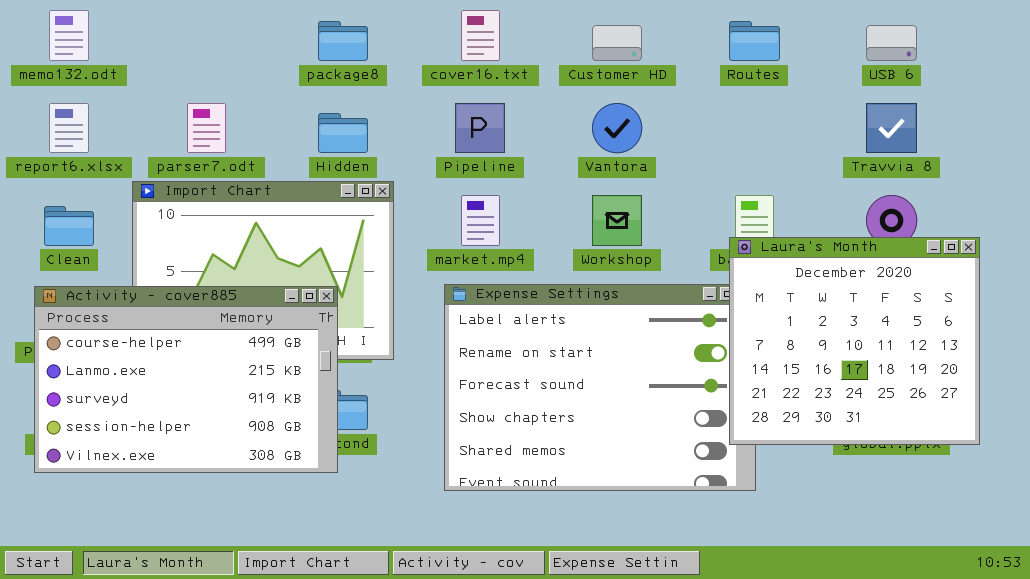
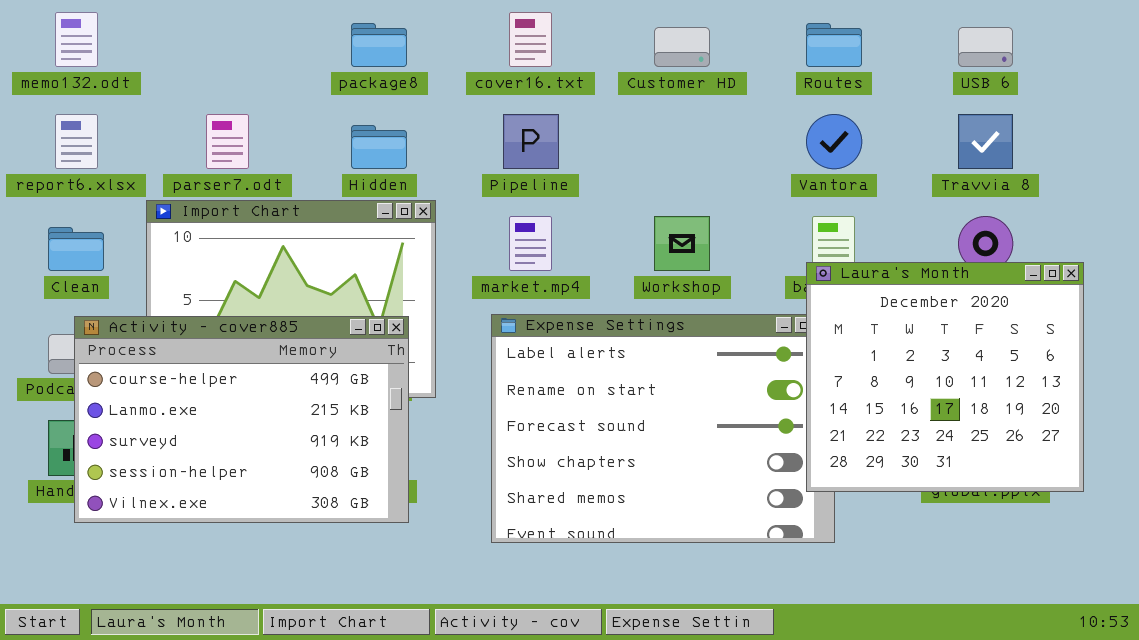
Vantora: [592,103,642,153] -> [806,114,862,169], moved
Activity - cover885: [34,286,338,473] -> [74,316,409,523], moved

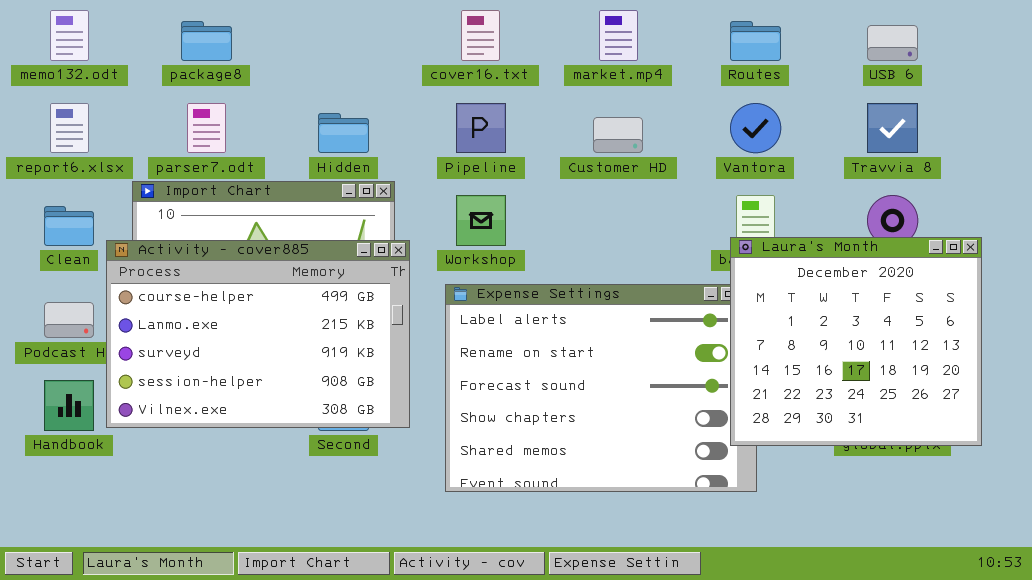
package8: [351,23,407,67] -> [181,21,232,61], moved
Customer HD: [654,27,710,67] -> [593,117,643,153], moved
market.mp4: [509,216,552,271] -> [599,10,638,61], moved
Workshop: [654,216,710,271] -> [456,195,506,246], moved
Activity - cover885: [74,316,409,523] -> [106,240,410,428], moved

